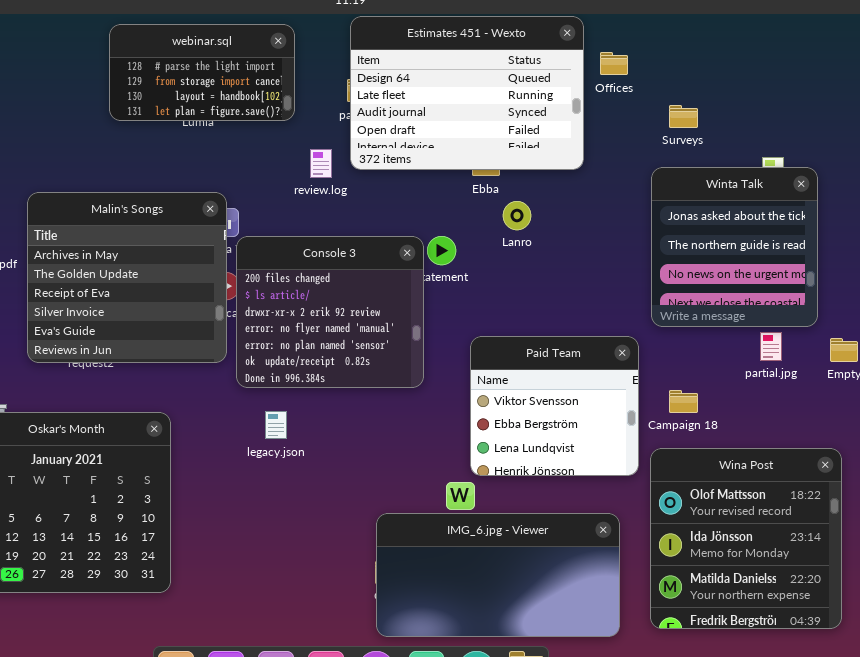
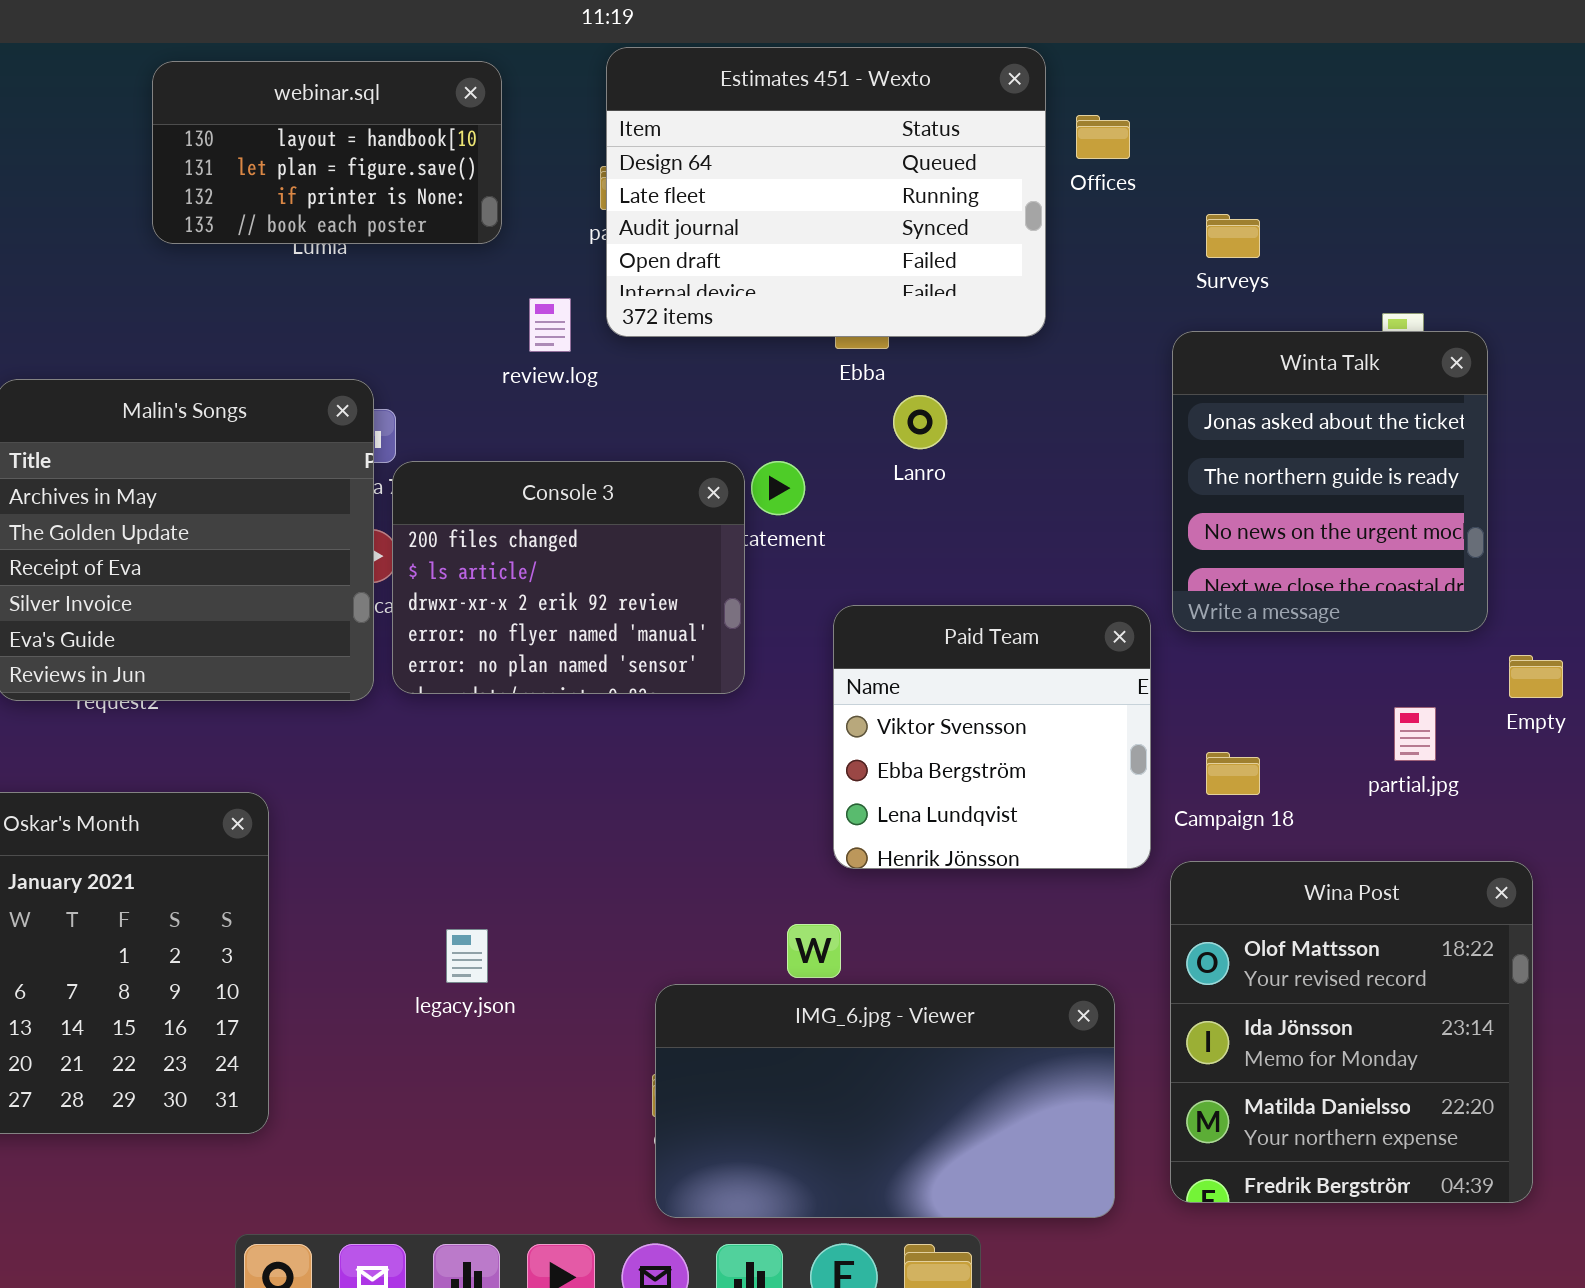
webinar.sql: [109,24,295,121] -> [152,61,502,244], scrolled down 2 rows
Console 3: [236,236,424,388] -> [392,461,745,694], resized
partial.jpg: [760,332,782,361] -> [1394,707,1436,761], moved
Paid Team: [470,336,639,476] -> [833,605,1151,869], moved
legacy.json: [265,411,287,439] -> [446,929,488,983], moved

